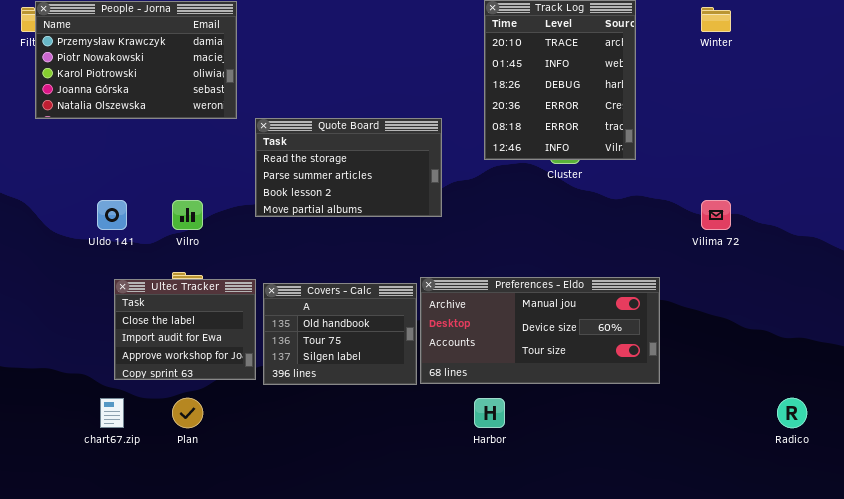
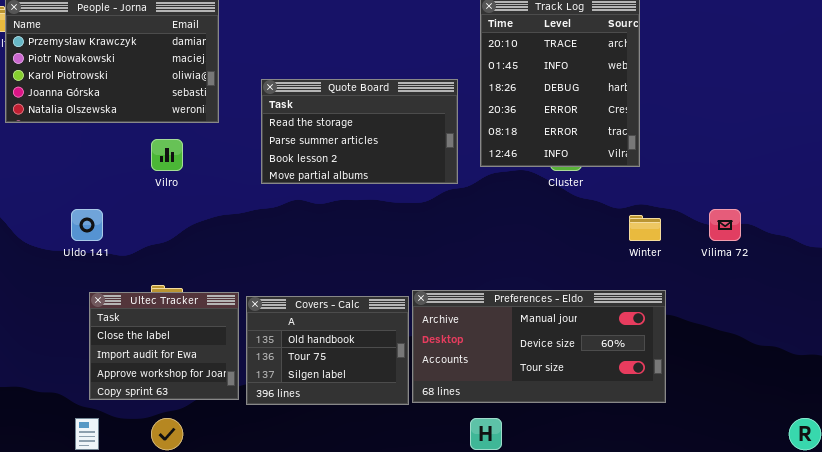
Winter: [701,7,731,32] -> [629,215,661,241], moved
Quote Board: [255,118,442,217] -> [261,79,458,184], moved
Vilro: [172,200,203,230] -> [151,139,183,171], moved

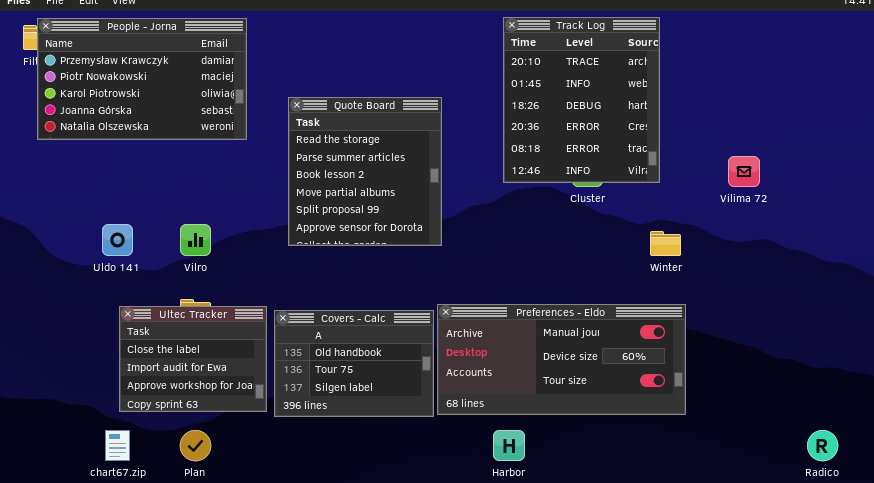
Quote Board: [261,79,458,184] -> [288,97,442,246], resized
Vilro: [151,139,183,171] -> [180,224,211,256], moved
Vilima 72: [709,209,741,241] -> [728,156,760,187], moved

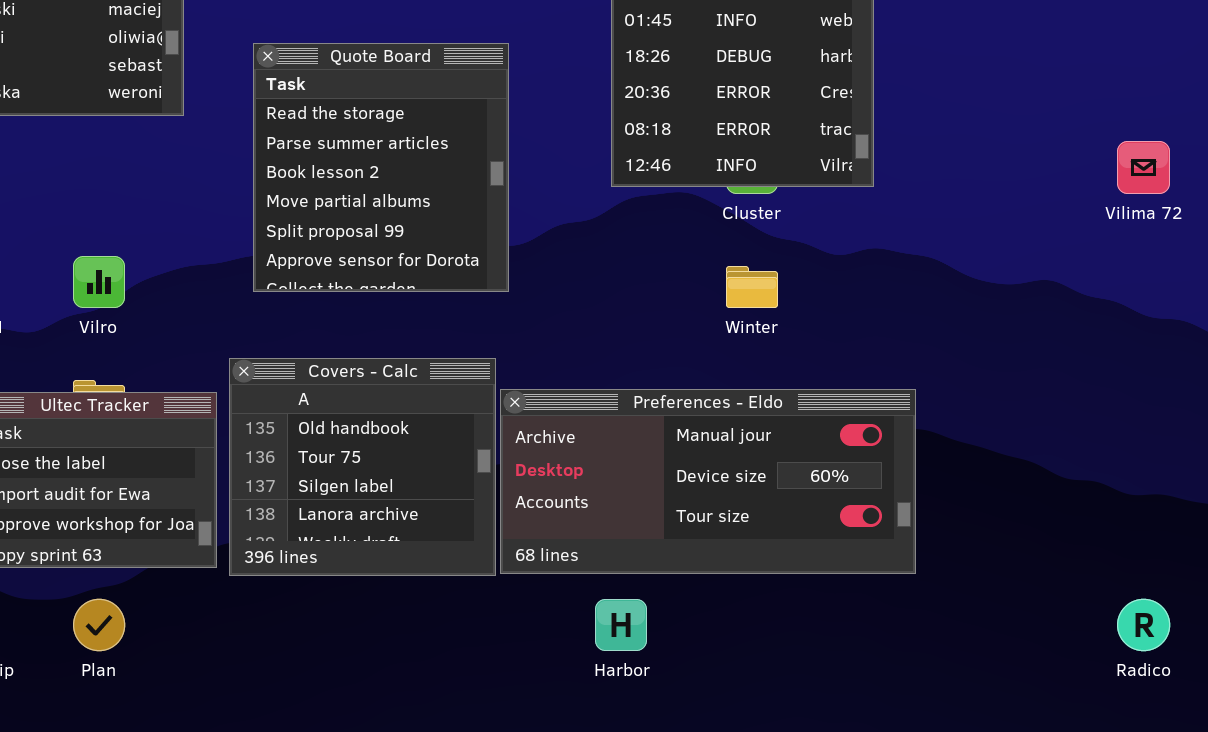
Vilima 72: [728,156,760,187] -> [1117,141,1170,194], moved
Winter: [650,231,681,256] -> [726,266,778,308], moved
Covers - Calc: [274,310,434,417] -> [229,358,496,576], resized

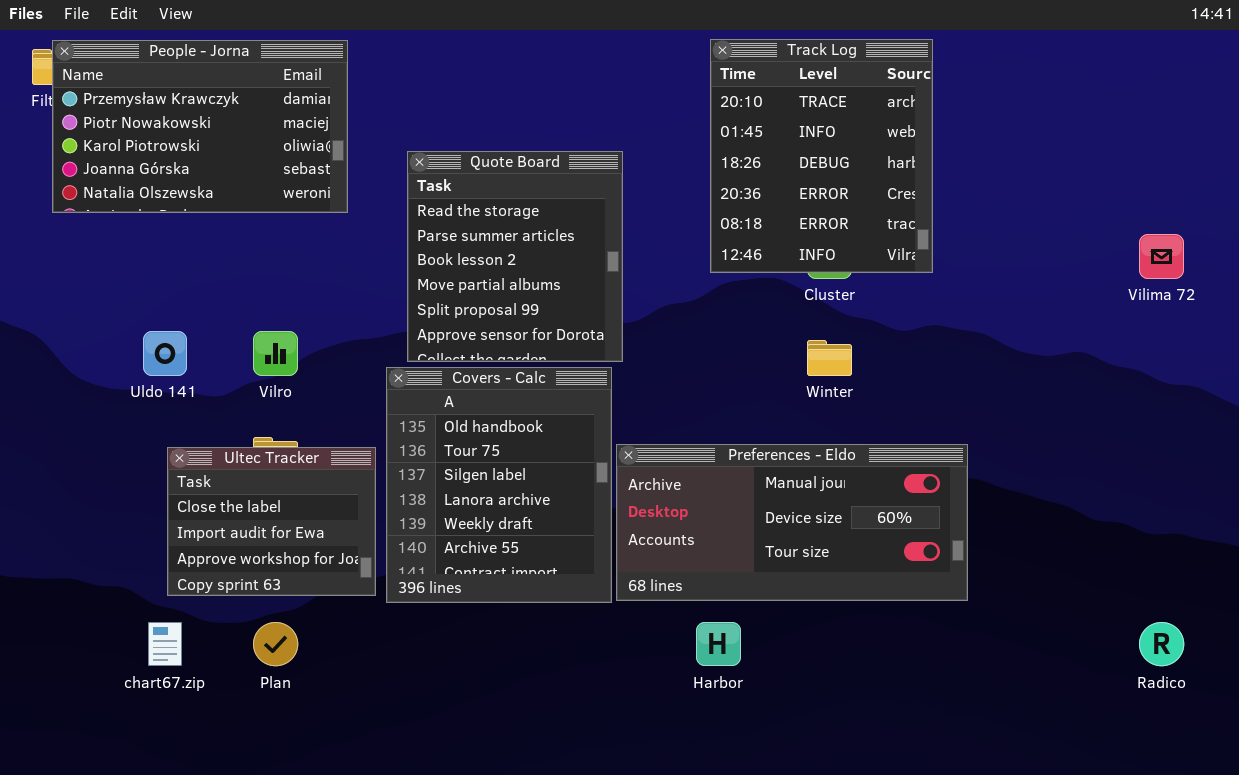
Covers - Calc: [229,358,496,576] -> [386,367,612,603], resized

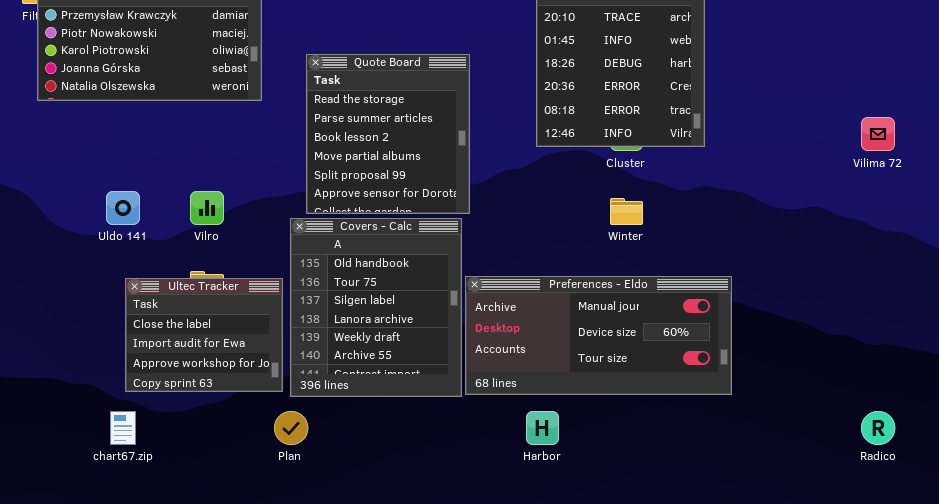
Plan: [253,622,298,666] -> [274,411,308,445], moved

